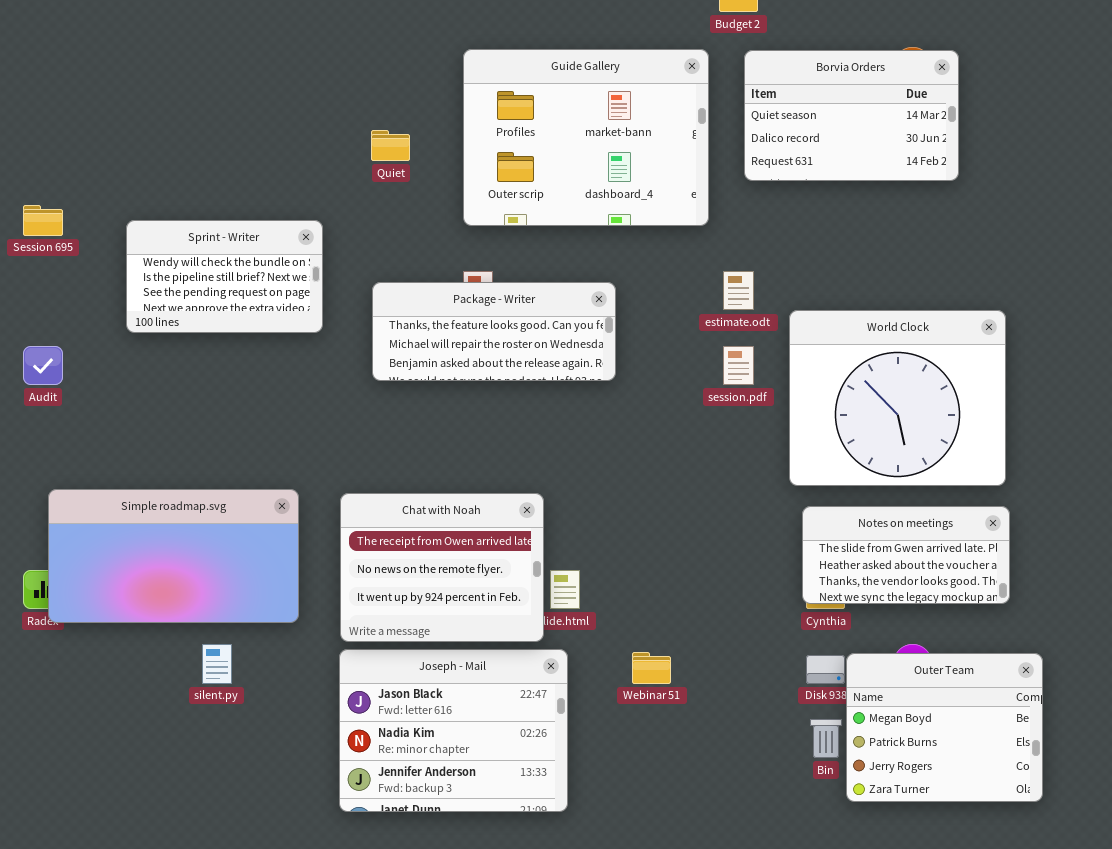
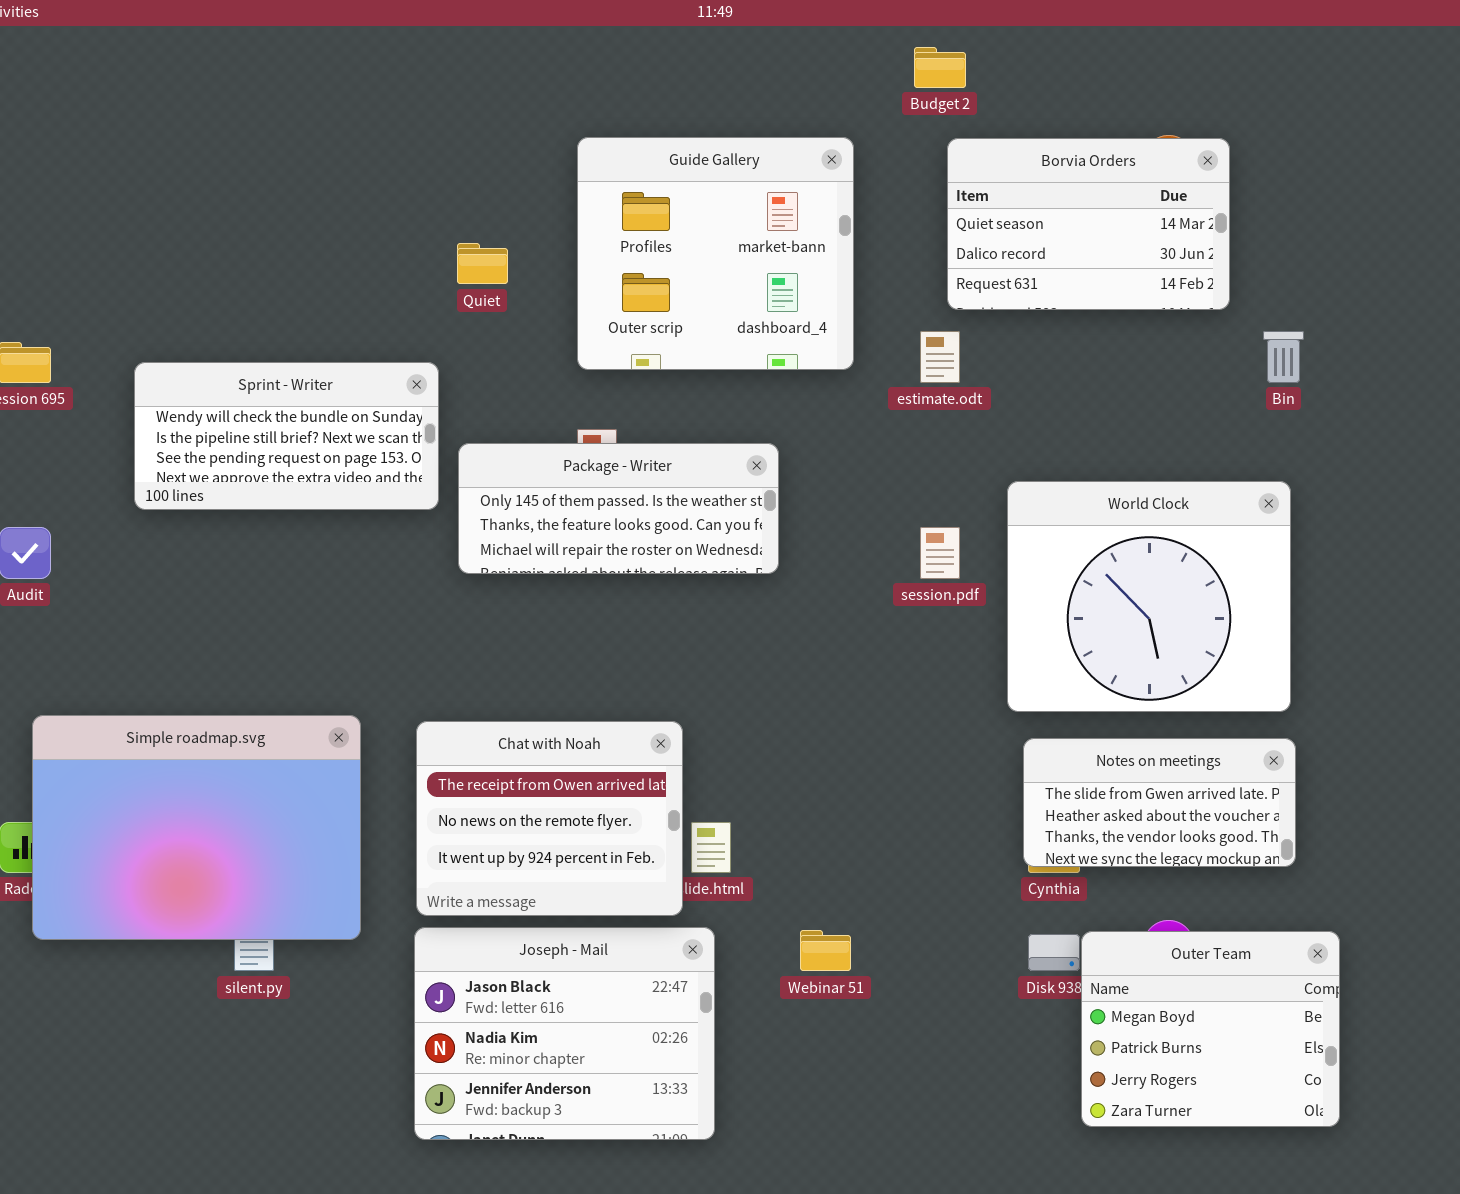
Guide Gallery: [463,49,709,226] -> [577,137,854,370], resized
Sprint - Writer: [126,220,323,333] -> [134,362,439,510], resized
estimate.odt: [723,271,754,310] -> [920,331,960,383], moved
Package - Writer: [372,282,616,381] -> [458,443,779,574], scrolled up 1 row
Simple roadmap.svg: [48,489,299,623] -> [32,715,361,940], resized
Bin: [810,719,842,758] -> [1263,331,1304,383], moved

